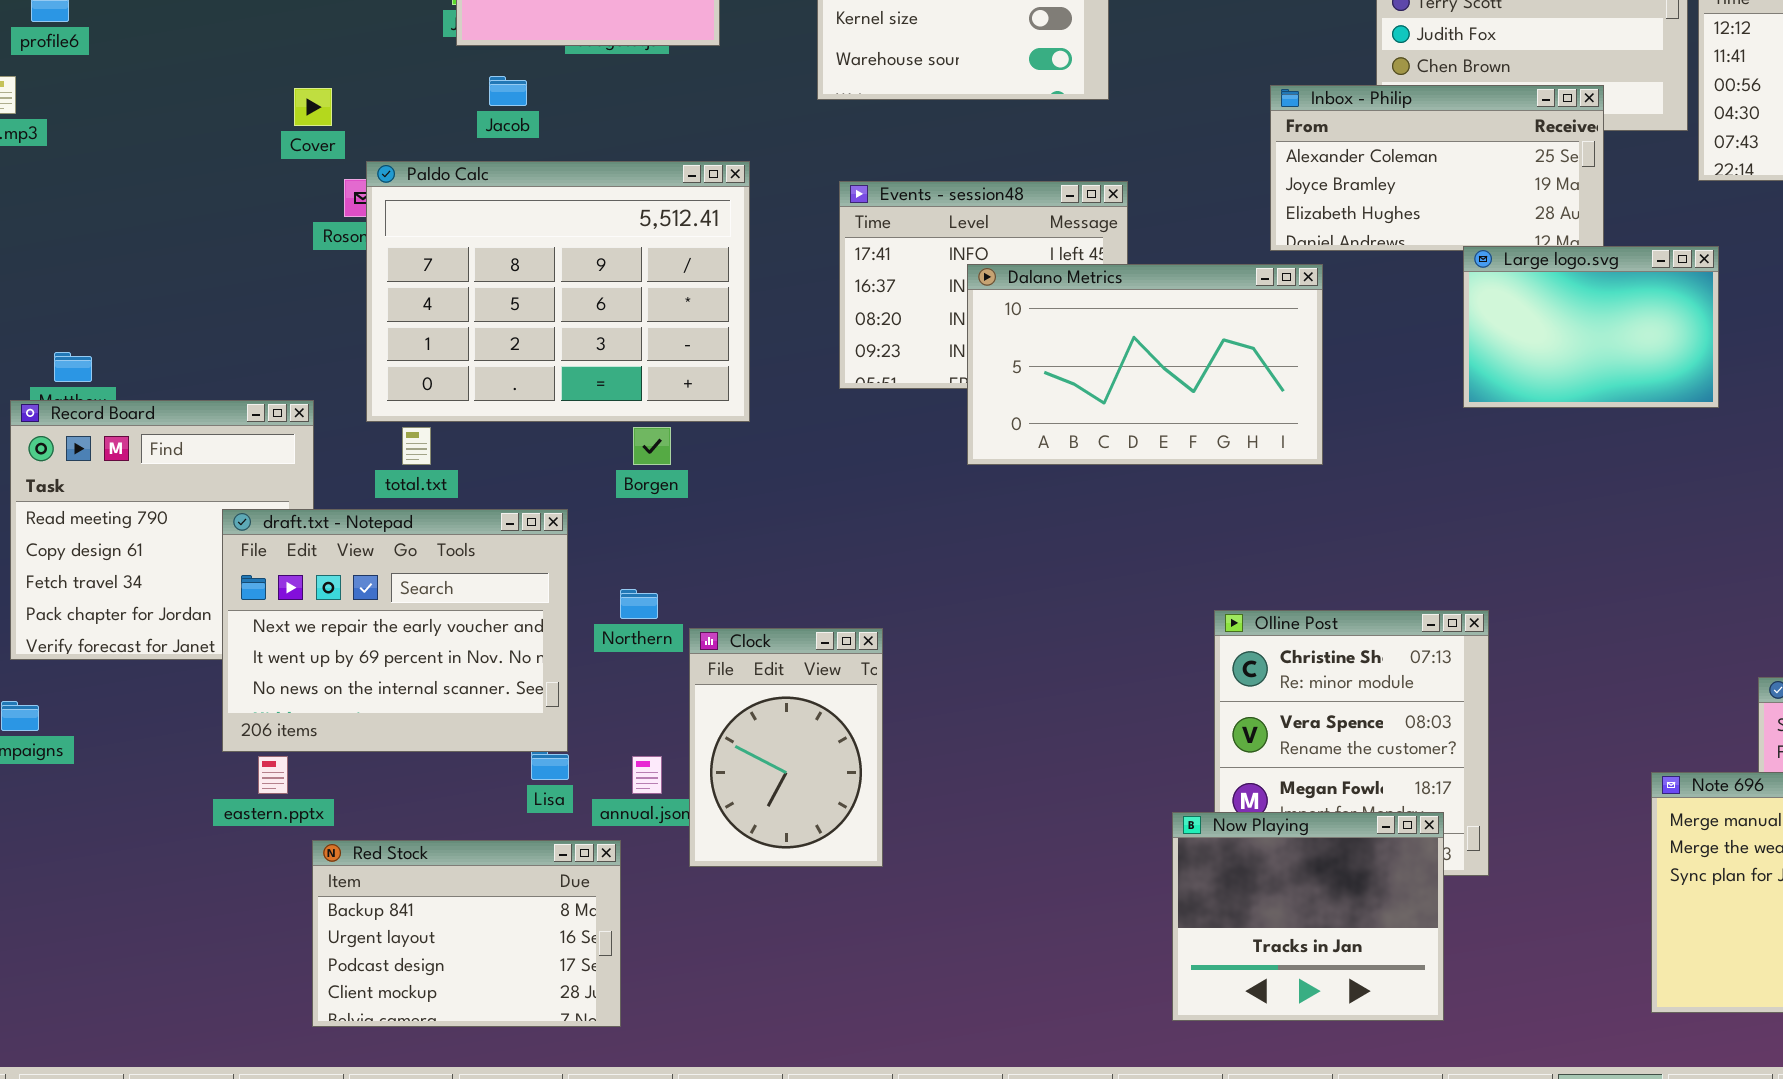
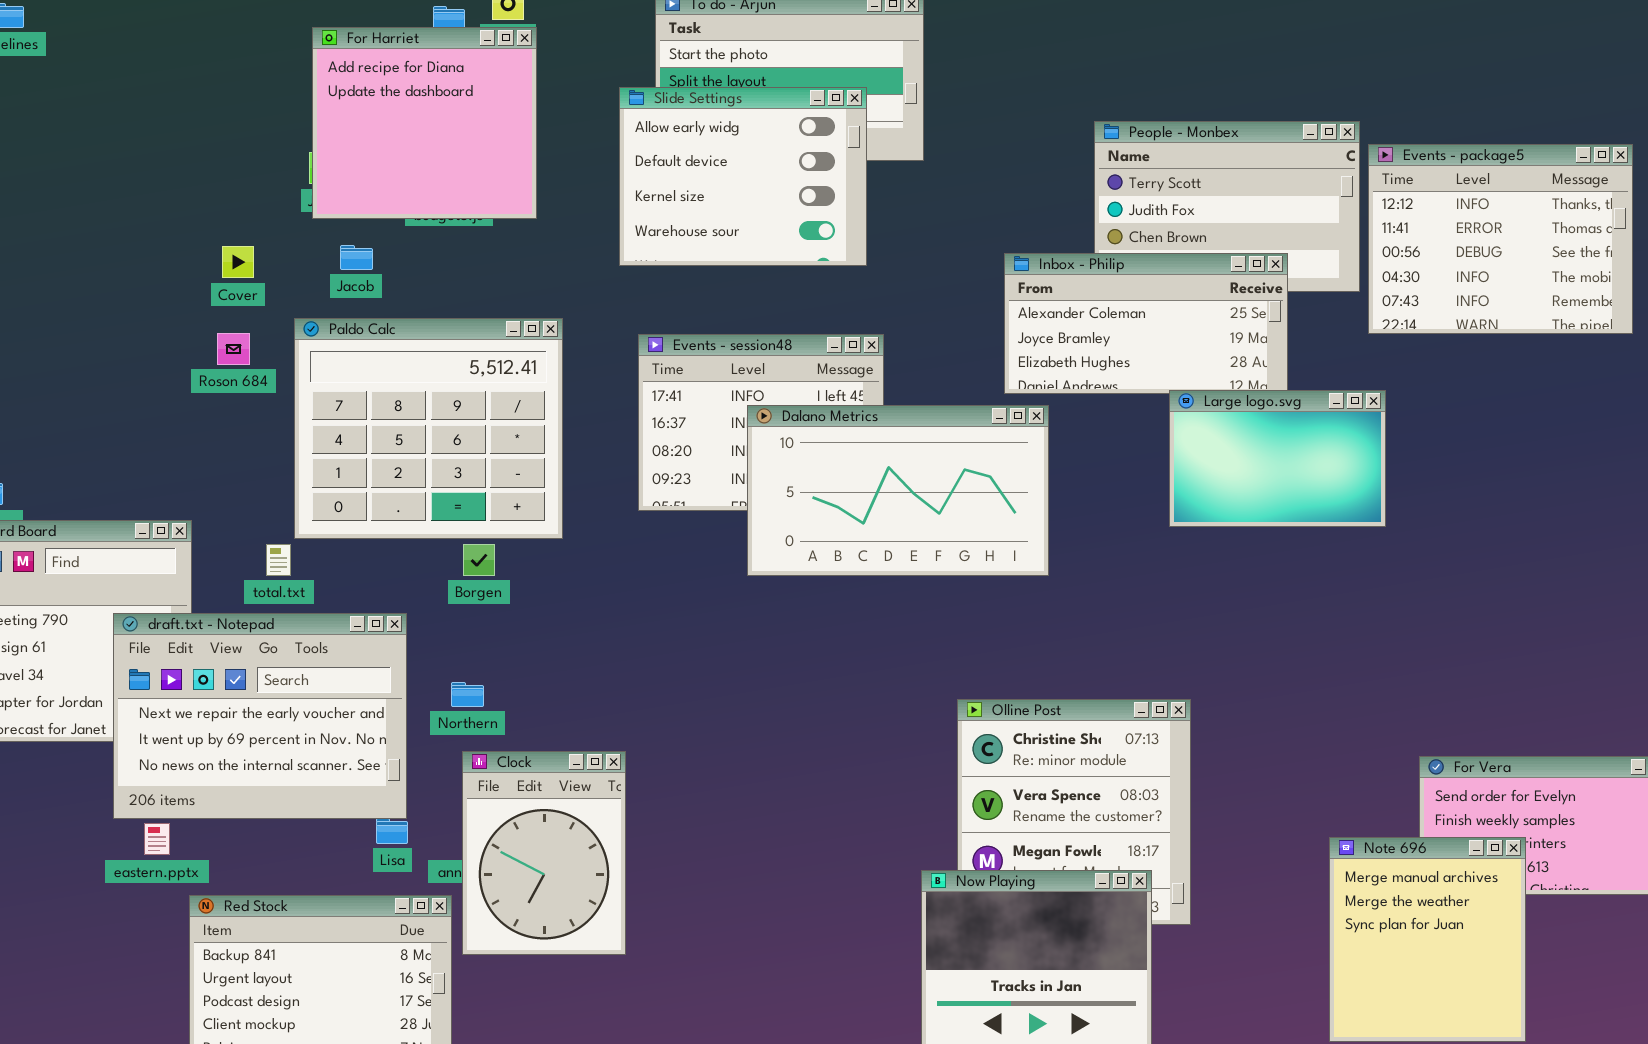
Cover: [294,88,332,126] -> [222,246,254,278], moved
Paldo Calc: [366,161,750,422] -> [294,318,563,539], resized
Clock: [689,628,883,867] -> [462,751,626,955], moved

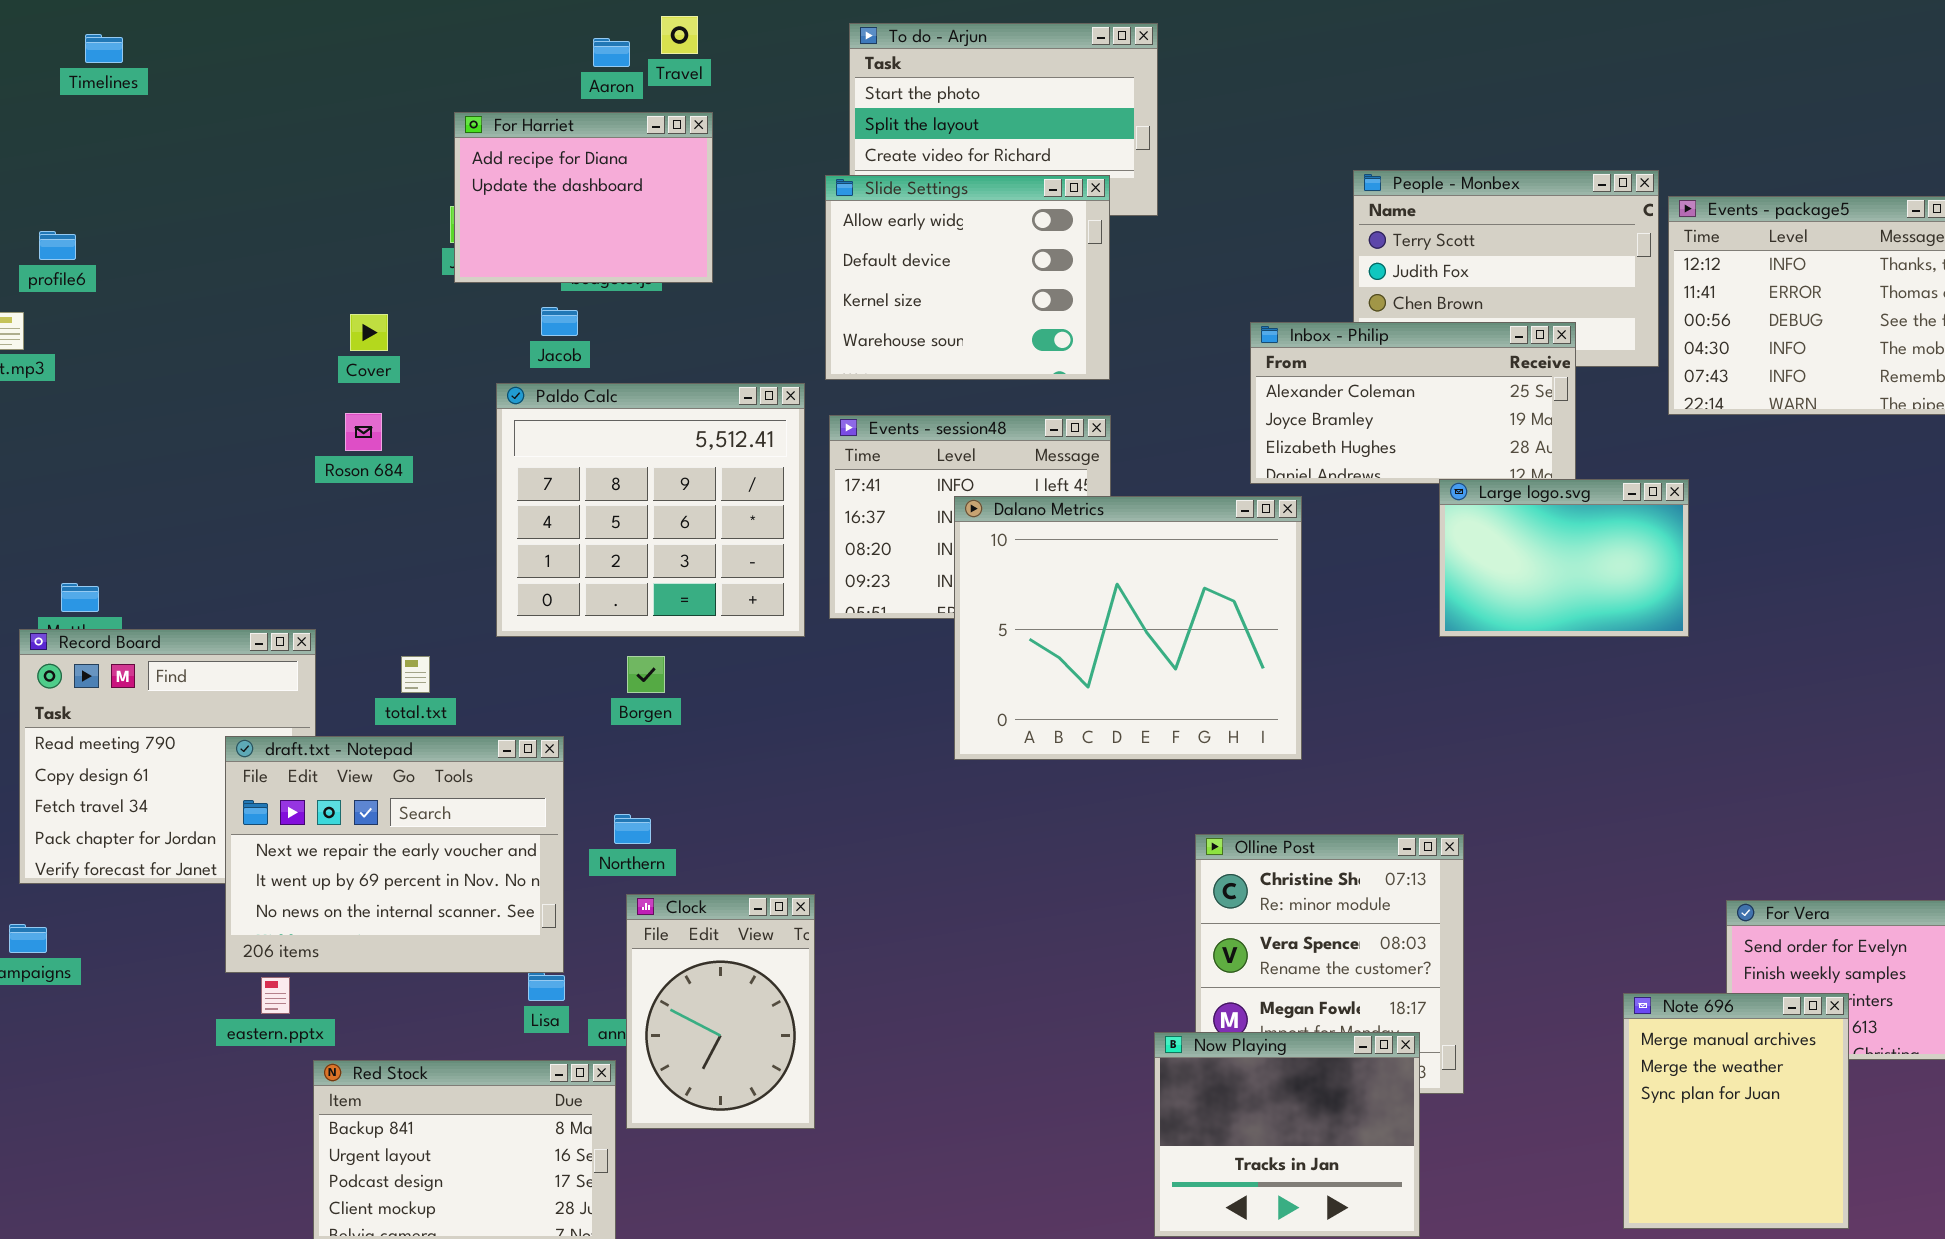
For Harriet: [312,27,537,219] -> [454,112,713,283], resized
Slide Settings: [619,87,867,266] -> [825,175,1110,380], moved
Jacob: [340,245,373,270] -> [541,307,578,336], moved
Paldo Calc: [294,318,563,539] -> [496,383,805,637], moved
Dalano Metrics: [747,405,1049,576] -> [954,496,1302,760], resized

